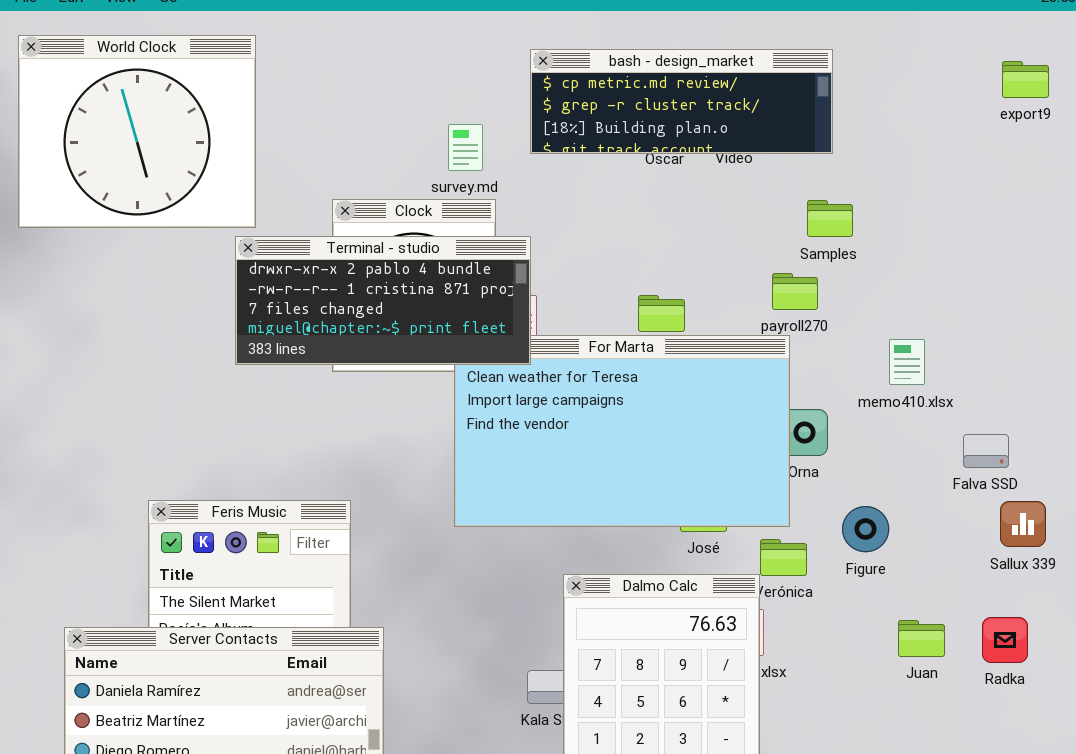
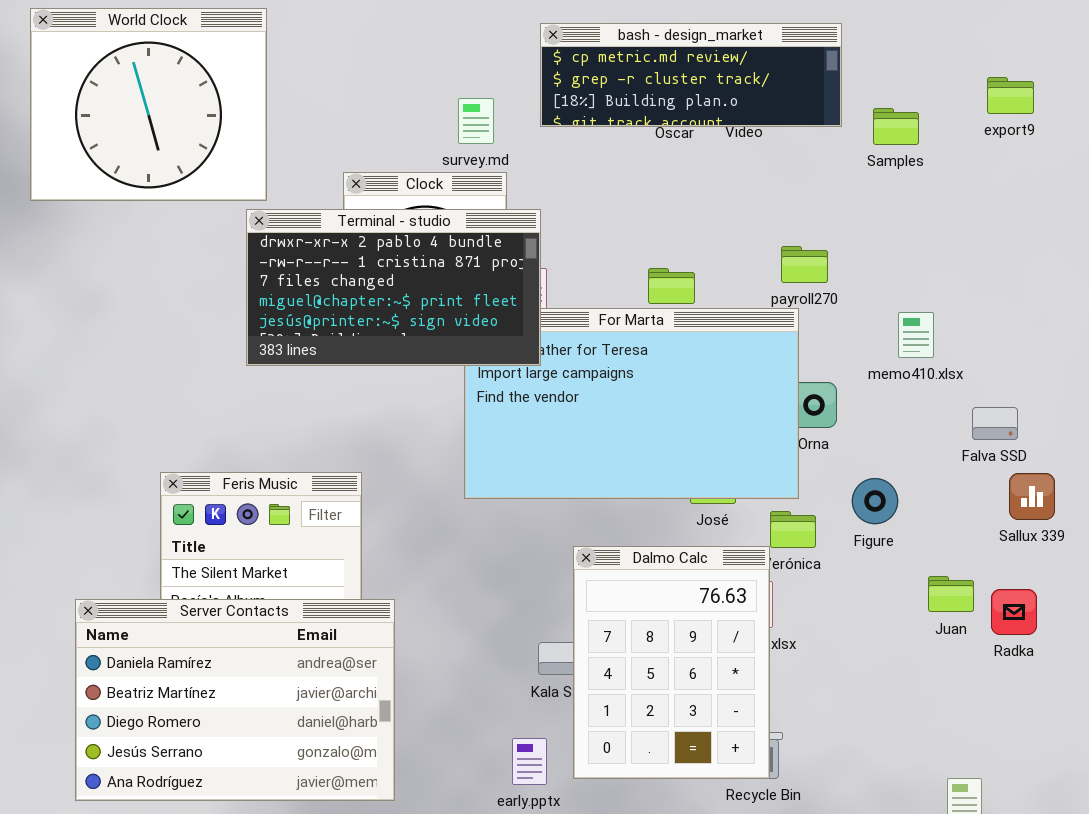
export9: [1002,61,1049,98] -> [987,77,1034,114], moved
Samples: [807,200,853,237] -> [873,108,919,145], moved
Terminal - studio: [235,236,531,365] -> [246,209,541,366], resized
Juan: [898,620,945,657] -> [928,576,974,612], moved

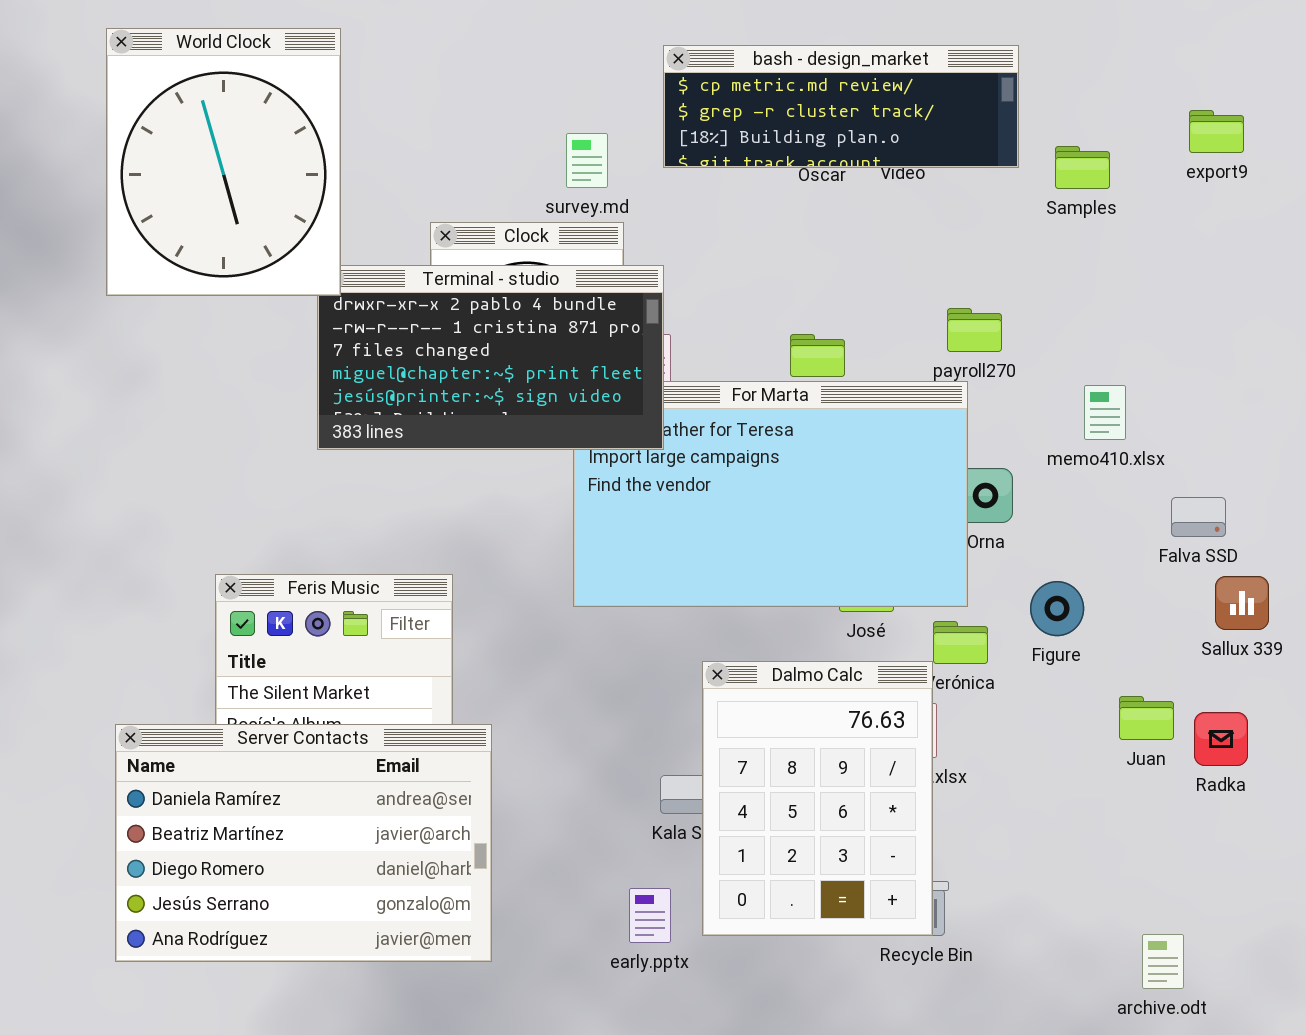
World Clock: [30,8,267,201] -> [106,28,341,296], resized

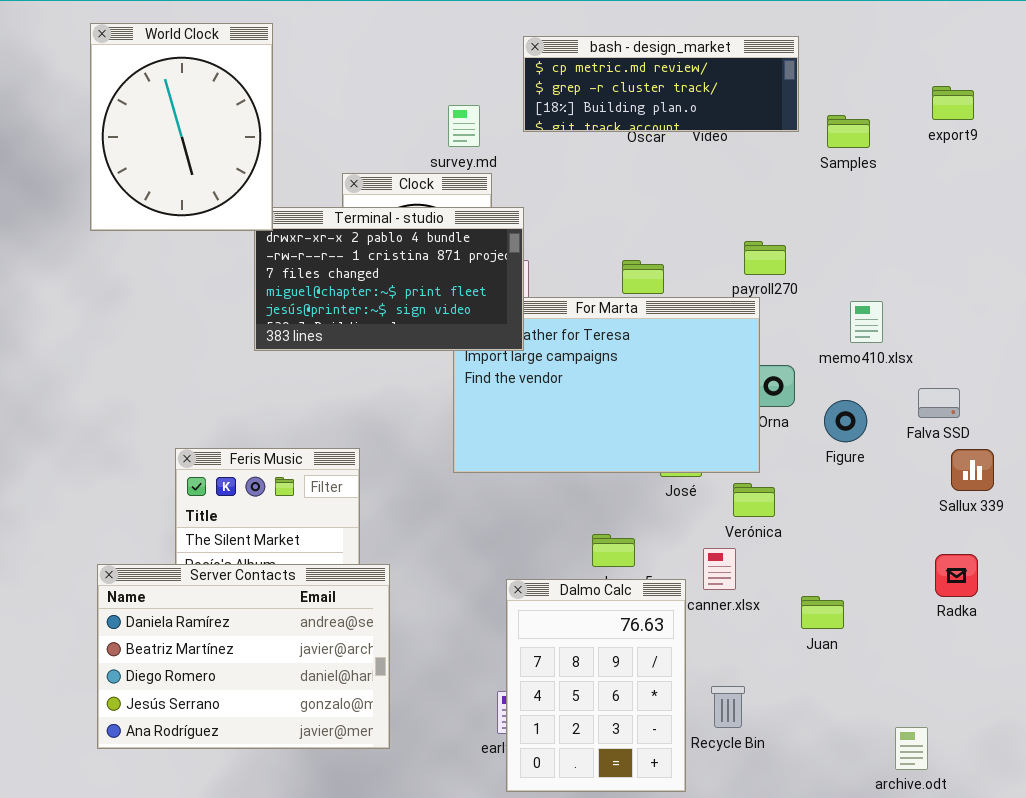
Figure: [1030,581,1084,636] -> [824,400,867,442], moved
Dalmo Calc: [702,661,933,936] -> [506,579,686,792], moved
Juan: [1119,696,1174,740] -> [801,596,844,629], moved

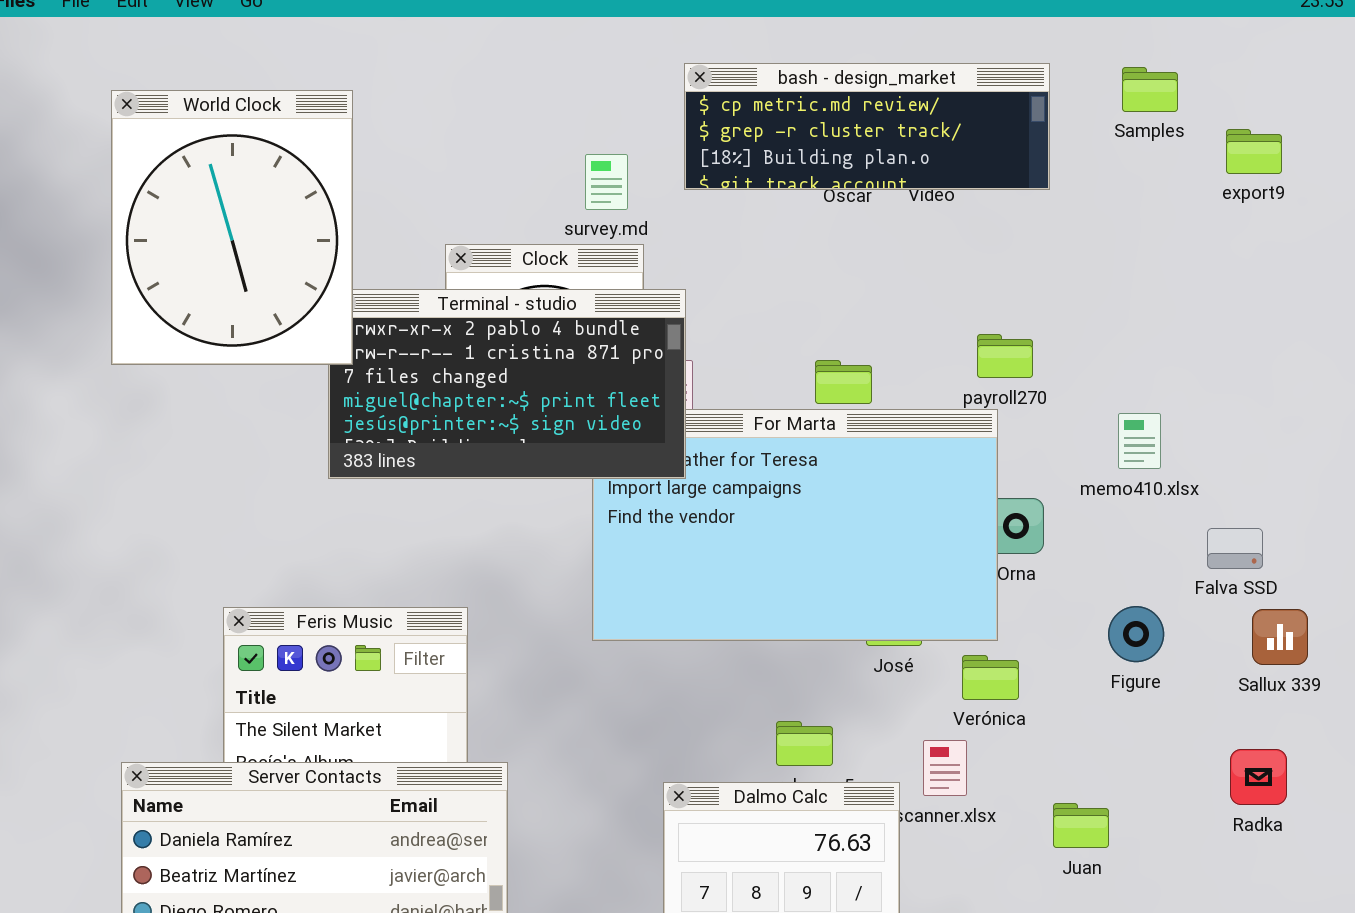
World Clock: [90,23,273,231] -> [111,90,353,365], moved
Samples: [827,115,870,148] -> [1122,67,1178,112], moved
Figure: [824,400,867,442] -> [1108,606,1164,662], moved

